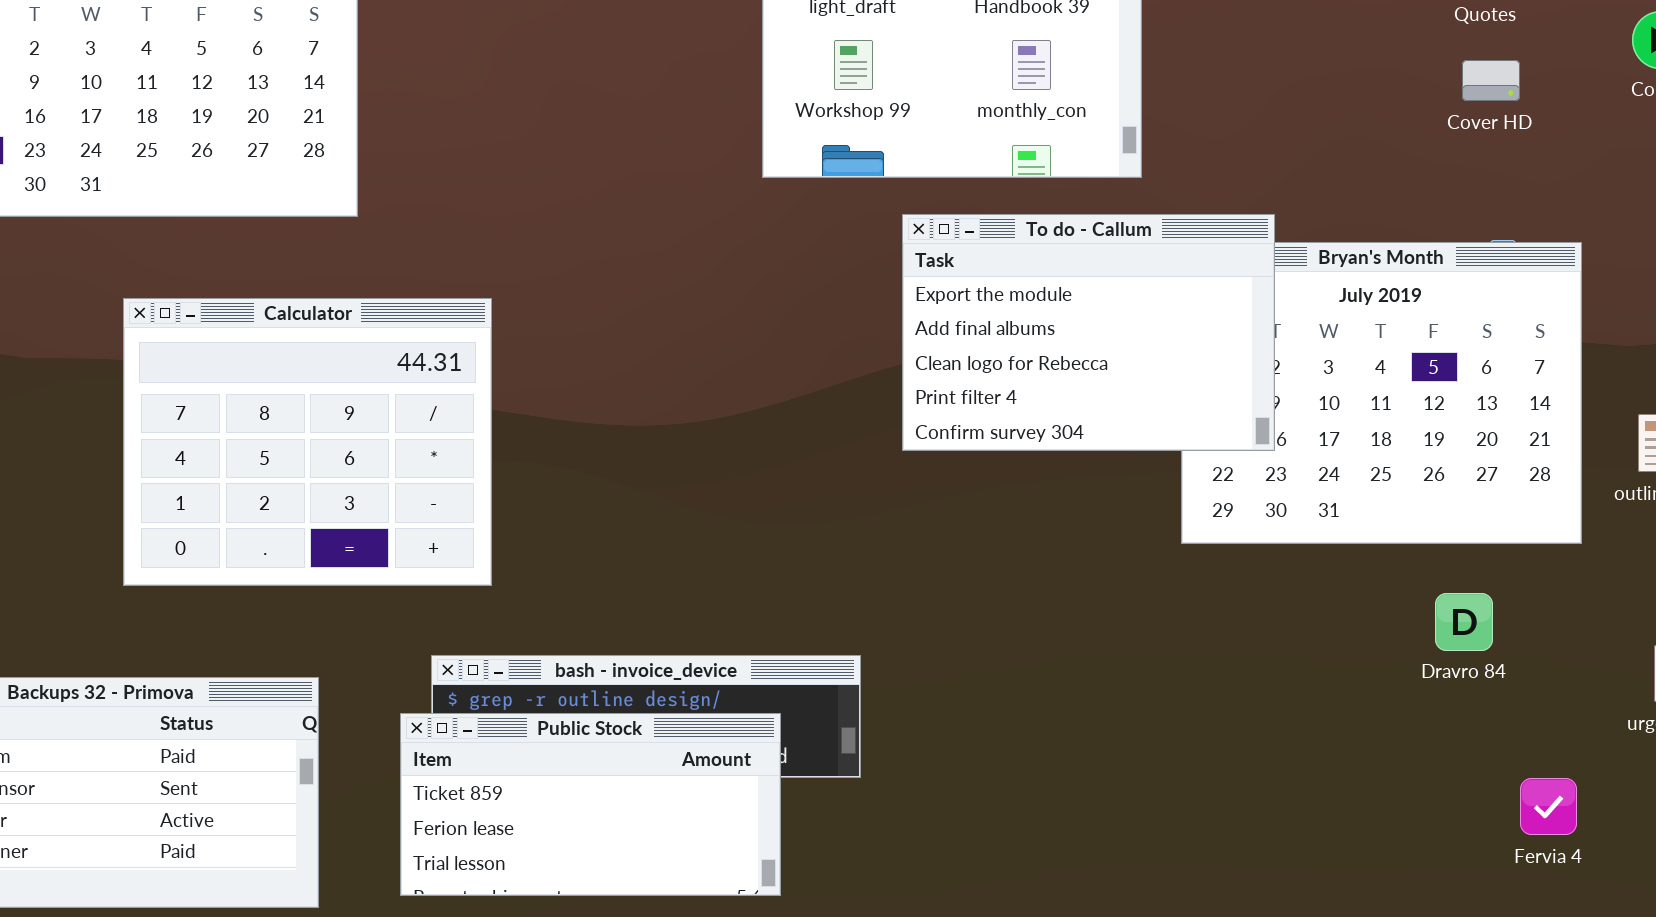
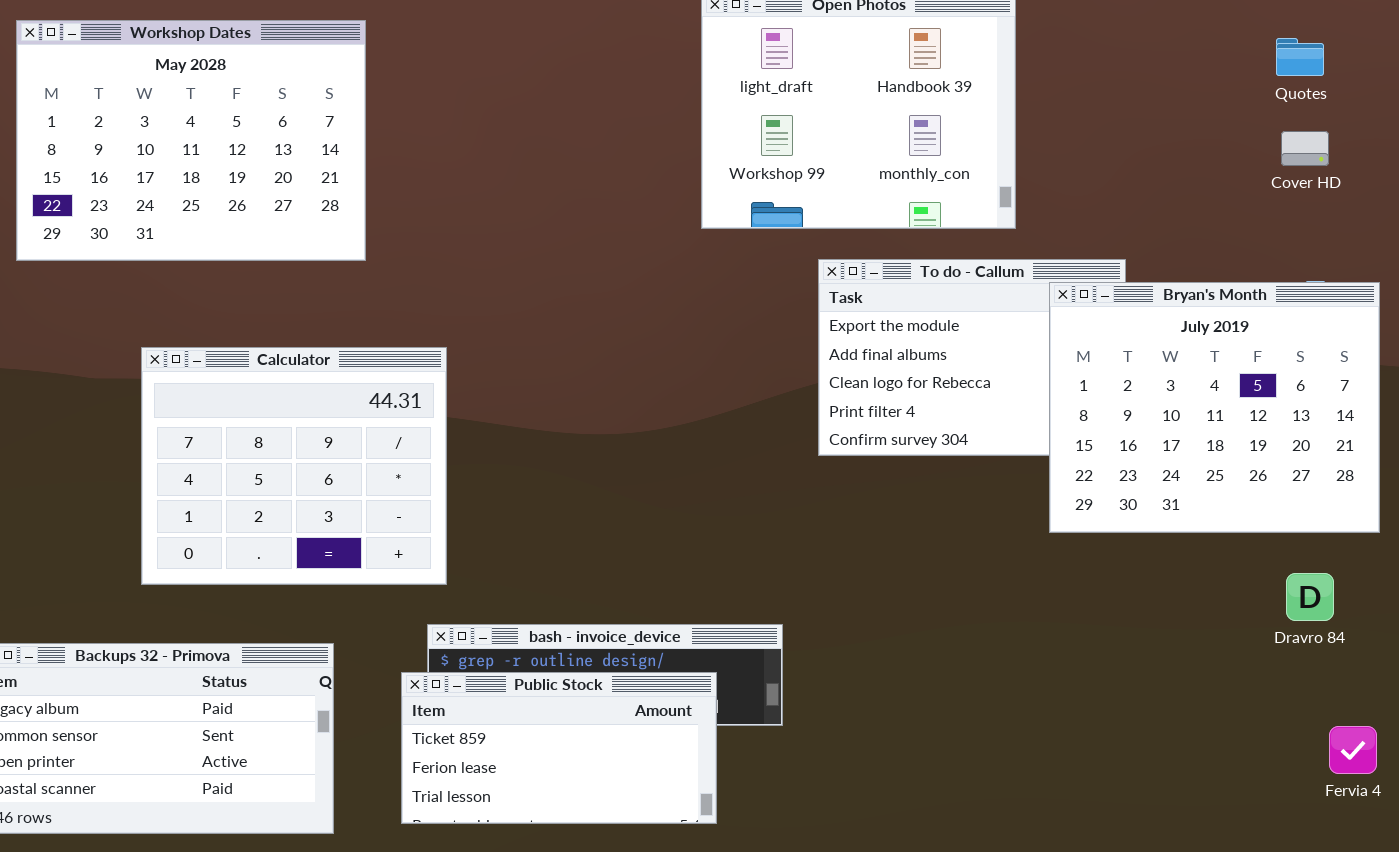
Bryan's Month: [1181,242,1582,544] -> [1049,282,1380,533], raised
Calculator: [123,298,492,586] -> [141,347,447,585], moved
Dravro 84: [1435,593,1493,651] -> [1286,573,1334,621], moved

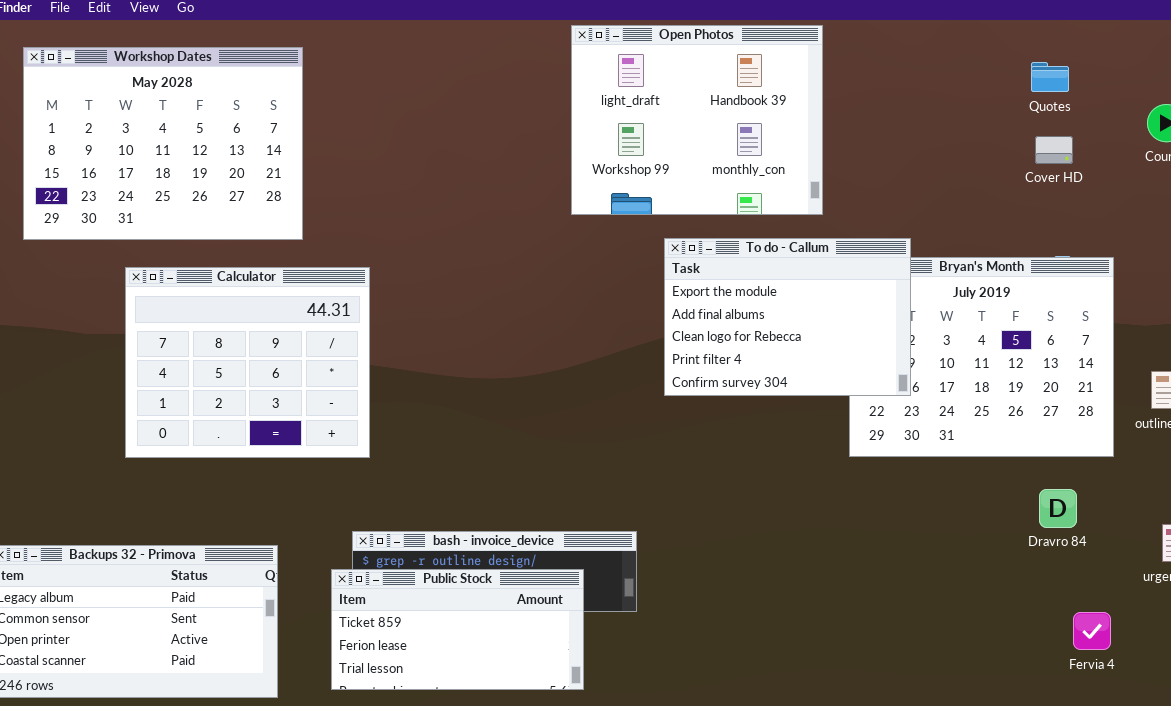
To do - Callum: [818,259,1126,456] -> [664,238,911,396], raised
Calculator: [141,347,447,585] -> [125,267,370,458], moved

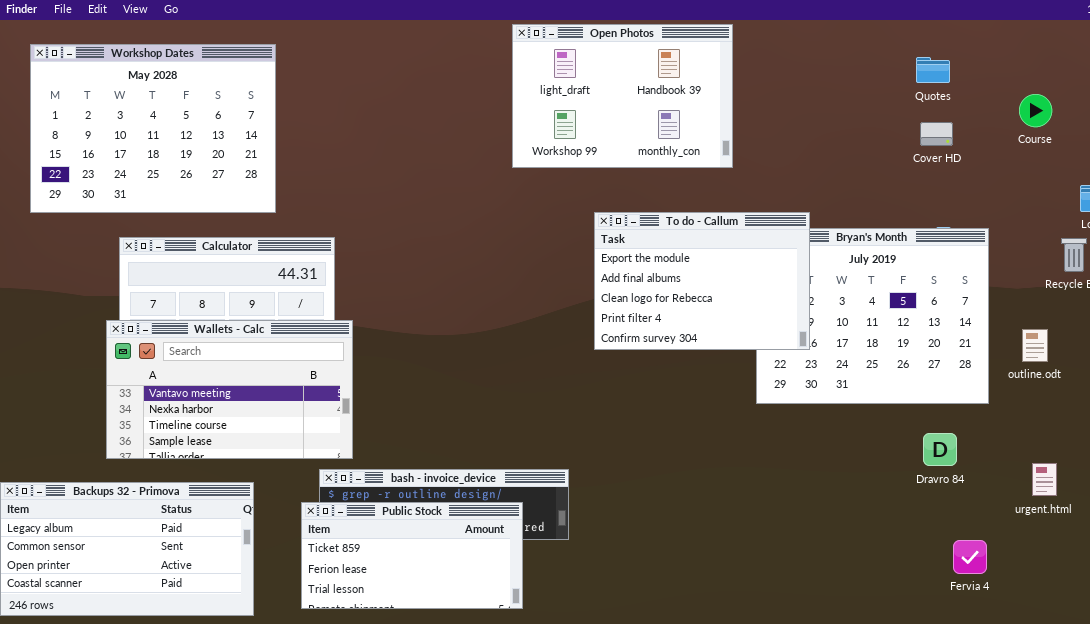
Open Photos: [571,25,823,215] -> [512,24,733,168], resized
Wallets - Calc: none -> [106,320,353,459], opened

